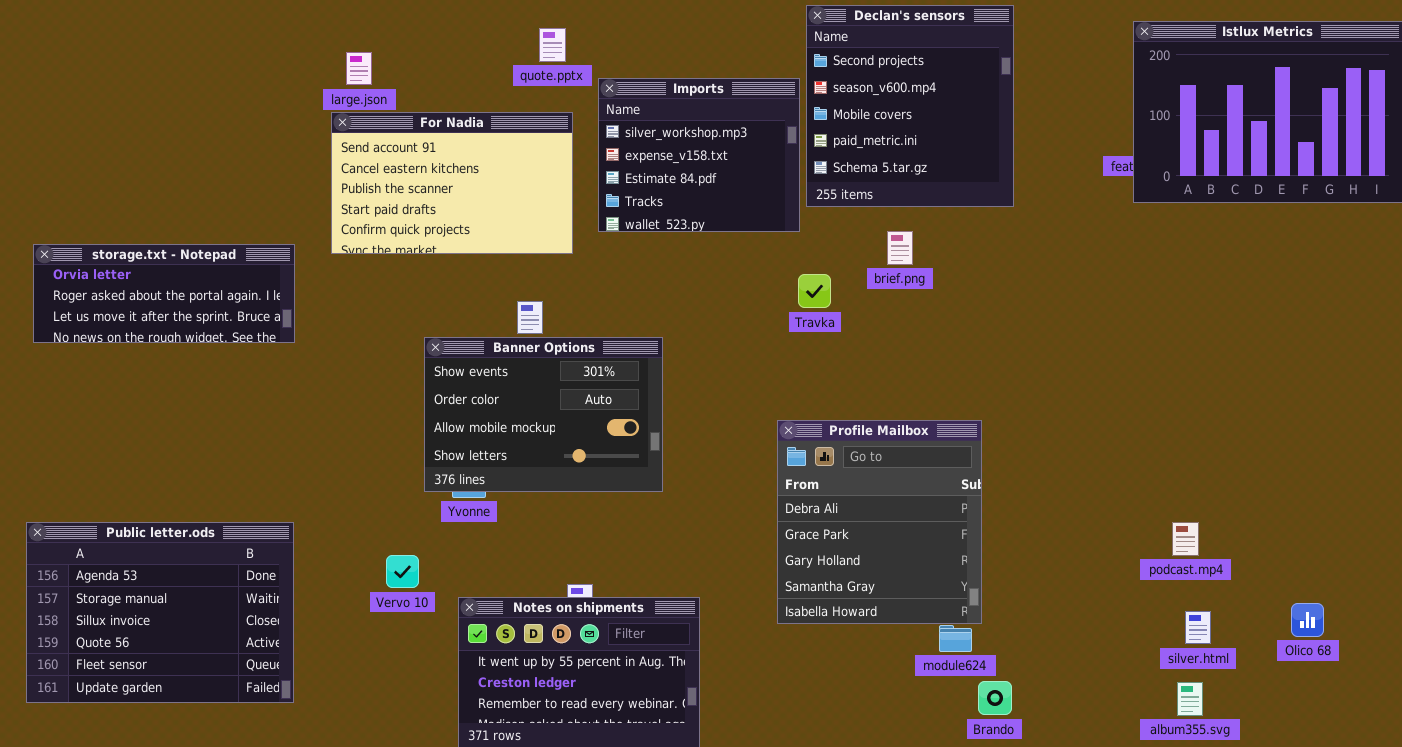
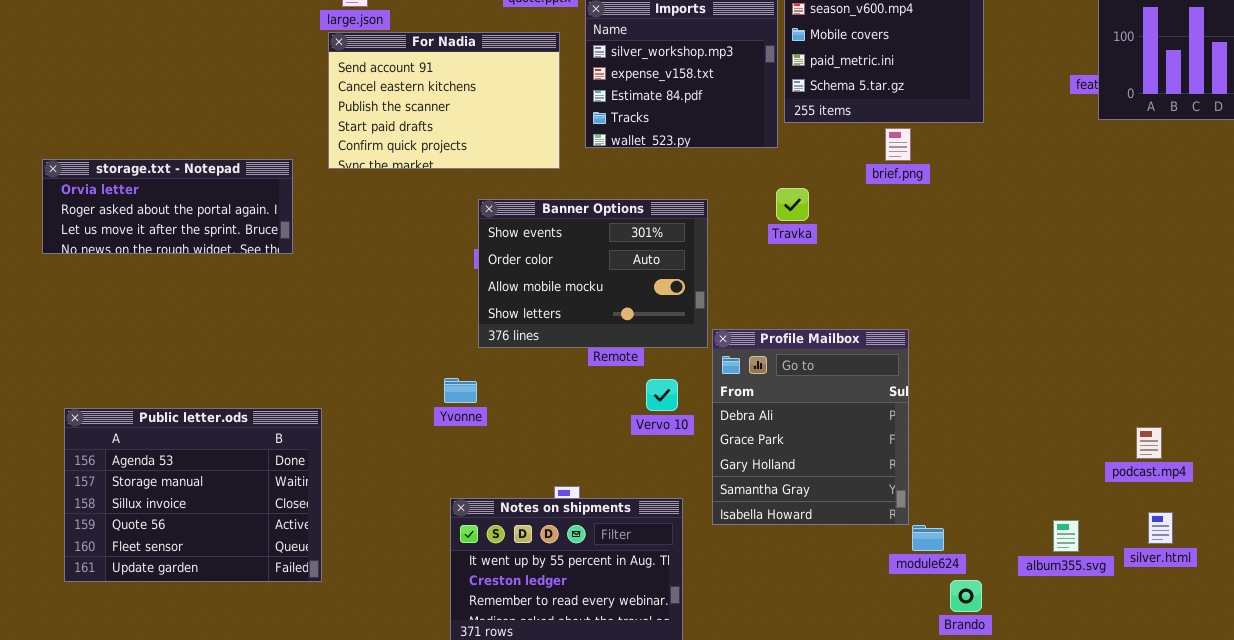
brief.png: [887,231,913,265] -> [885,128,911,161], moved
Banner Options: [424,337,663,492] -> [478,199,708,348], moved
Profile Mailbox: [777,420,982,624] -> [712,329,909,525], moved
Public letter.ods: [26,522,294,703] -> [64,408,322,582], moved
Vervo 10: [386,555,419,588] -> [646,379,678,411], moved
album355.svg: [1177,682,1203,716] -> [1053,520,1079,552], moved

